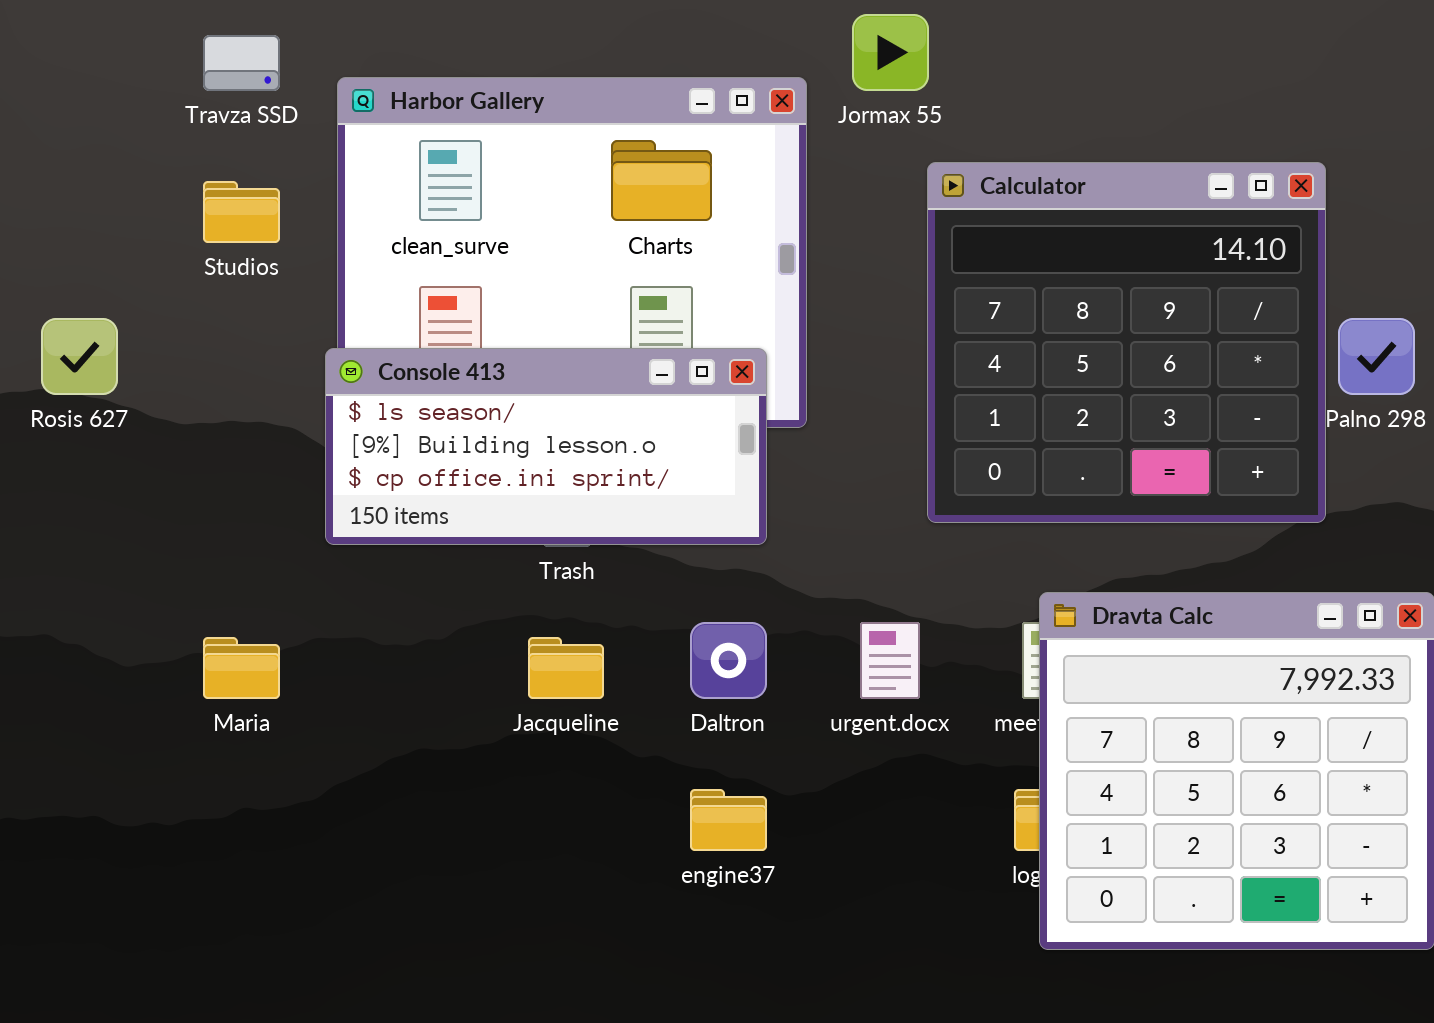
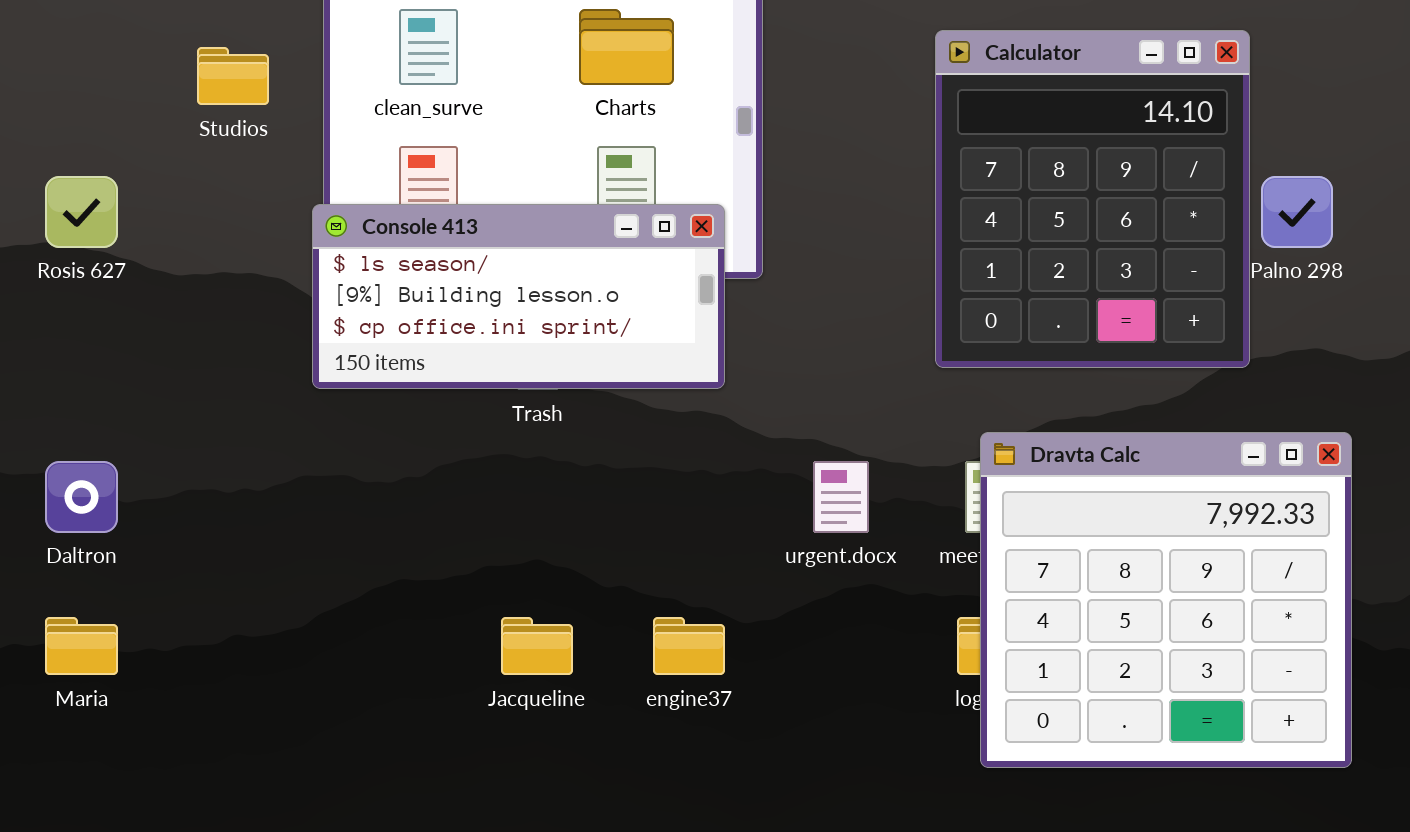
Calculator: [927,162,1326,523] -> [935,30,1250,368], resized
Daltron: [690,622,767,699] -> [45,461,118,533], moved
Maria: [203,637,280,699] -> [45,617,118,675], moved
Jacqueline: [528,637,604,699] -> [501,617,573,675], moved

